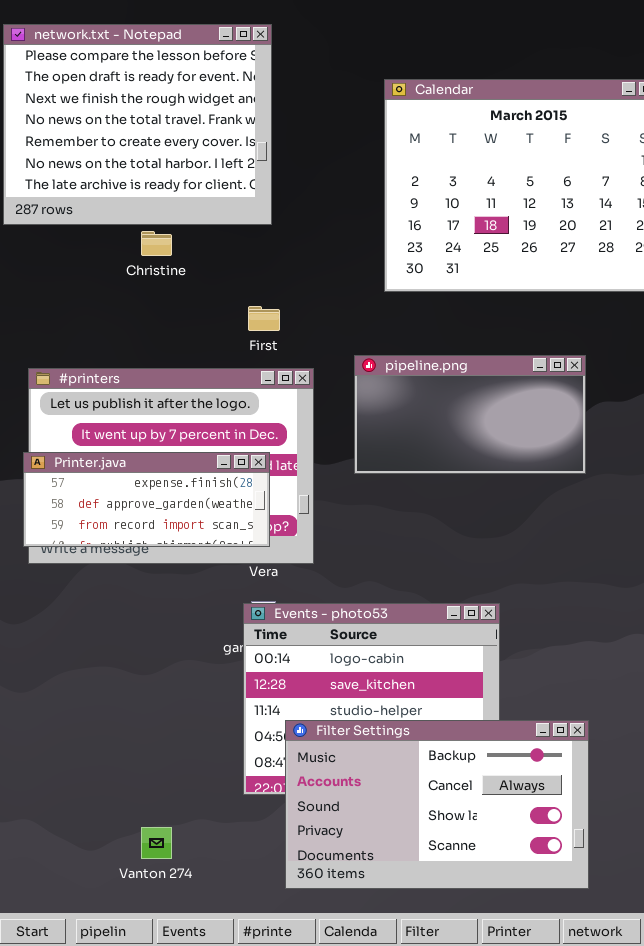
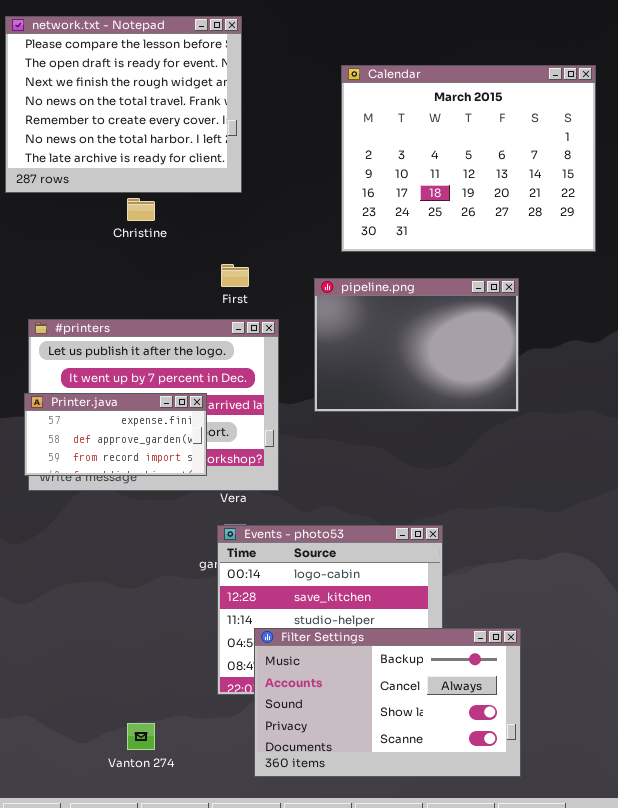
pipeline.png: [354,355,586,474] -> [314,278,519,412], resized
Printer.java: [23,452,270,547] -> [24,393,207,476], resized

